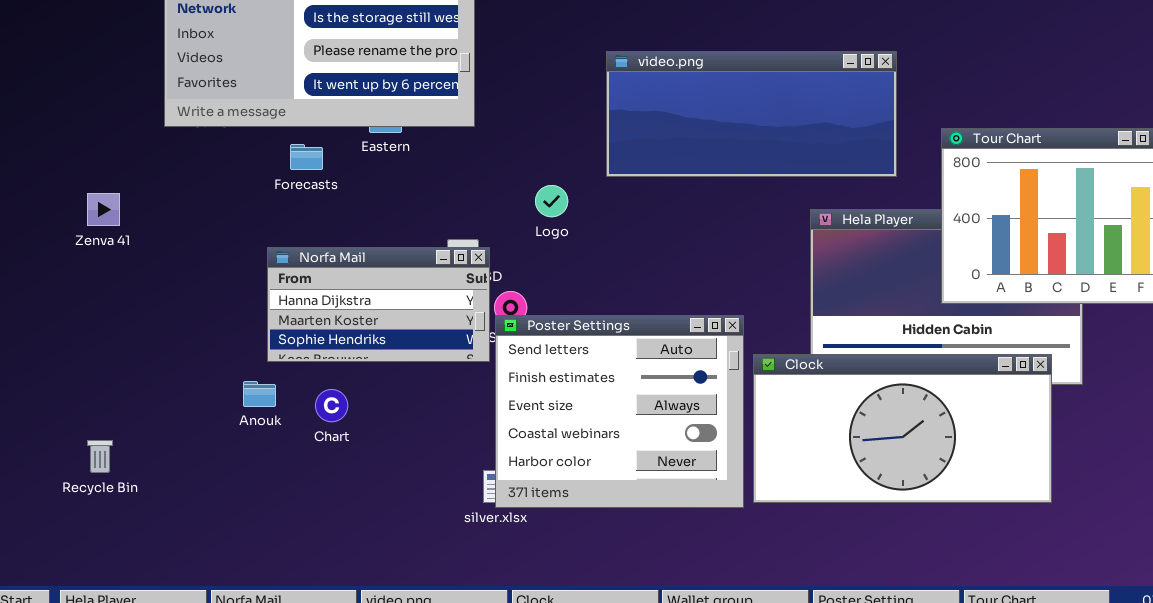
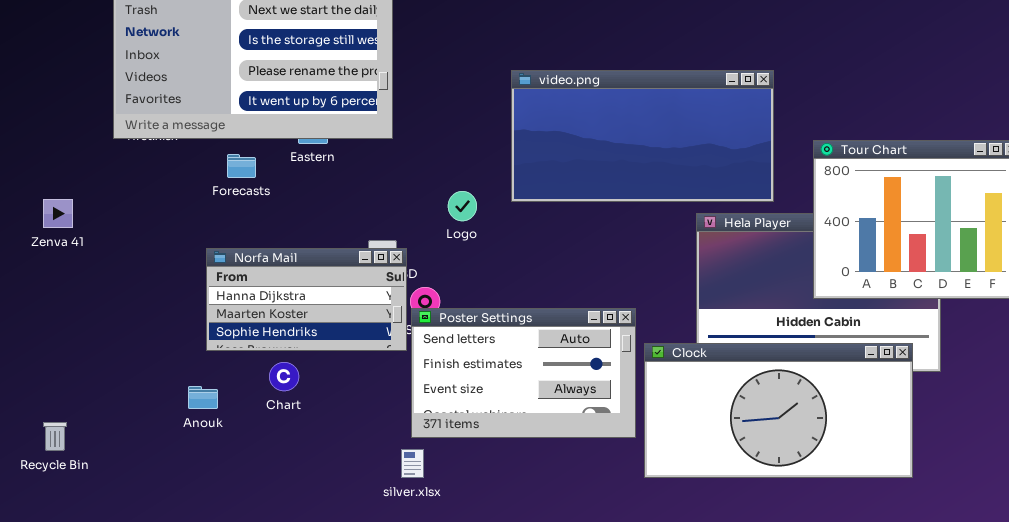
video.png: [606,51,897,177] -> [511,70,774,202], resized
Poster Settings: [495,315,744,508] -> [411,308,636,438], resized
Anouk: [243,381,276,407] -> [188,386,218,409], moved
Chart: [315,389,348,422] -> [269,362,299,391], moved

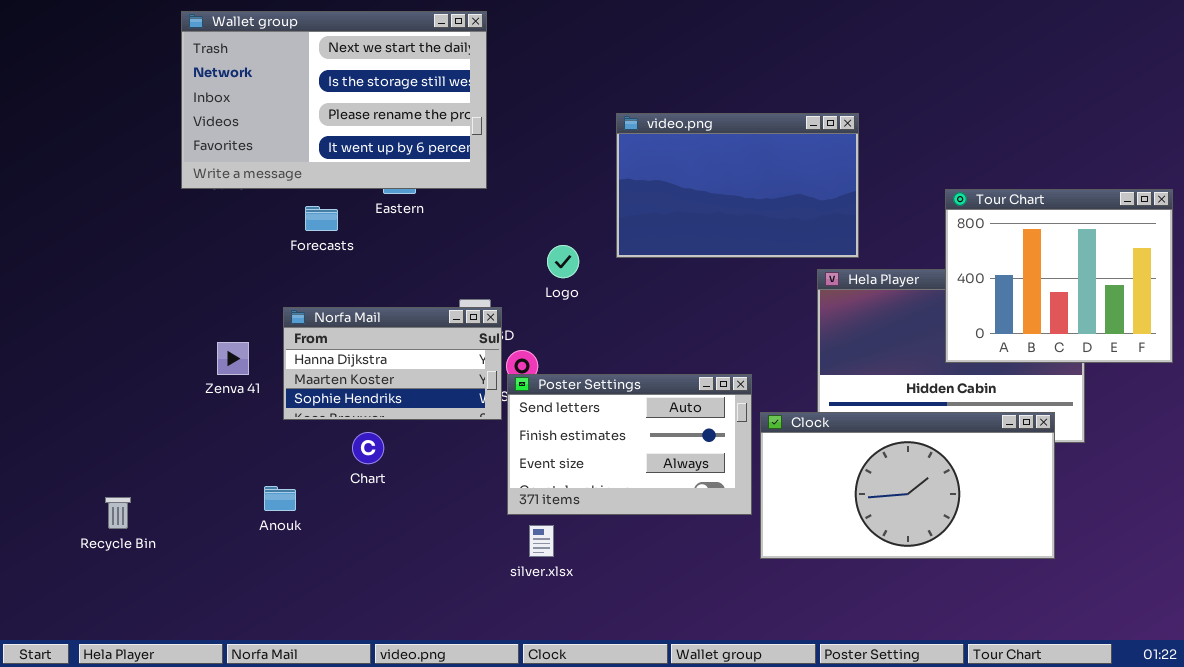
video.png: [511,70,774,202] -> [616,113,859,258], resized
Zenva 41: [43,199,73,228] -> [217,342,249,375], moved
Anouk: [188,386,218,409] -> [264,486,296,511], moved
silver.xlsx: [401,449,424,478] -> [529,525,554,557], moved

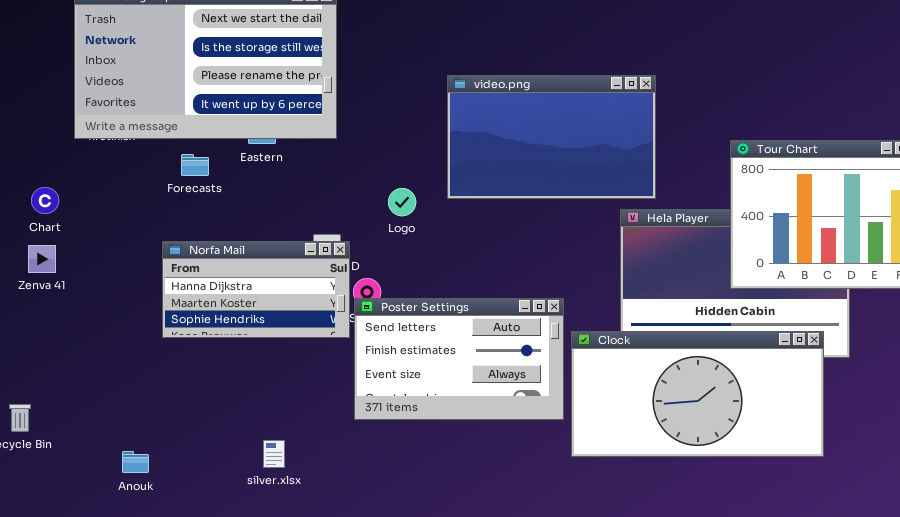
Zenva 41: [217,342,249,375] -> [28,245,56,273], moved
Chart: [352,432,384,464] -> [31,187,59,214], moved
Anouk: [264,486,296,511] -> [122,451,149,473], moved
silver.xlsx: [529,525,554,557] -> [263,440,285,468], moved

